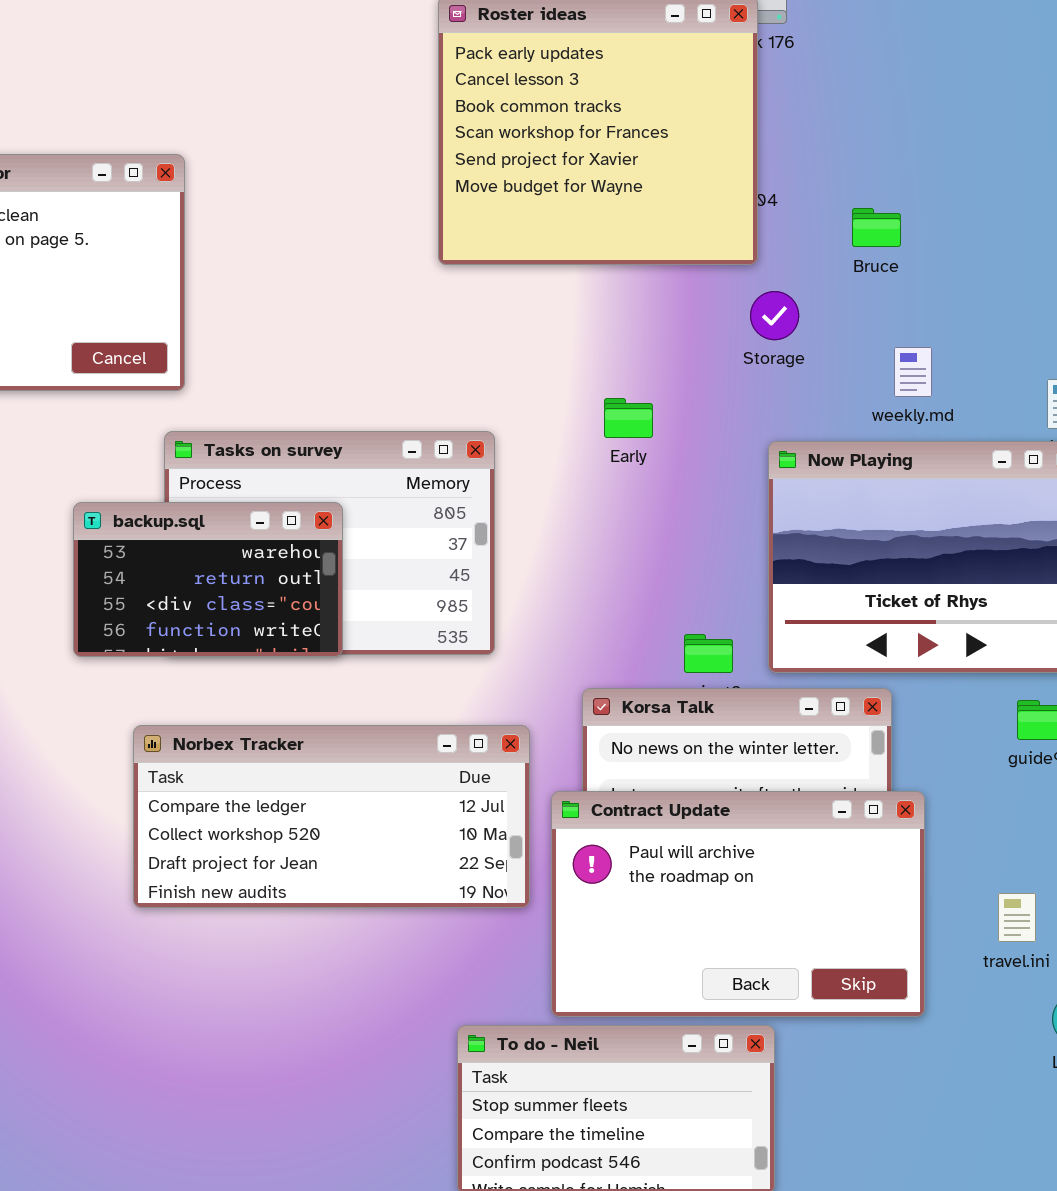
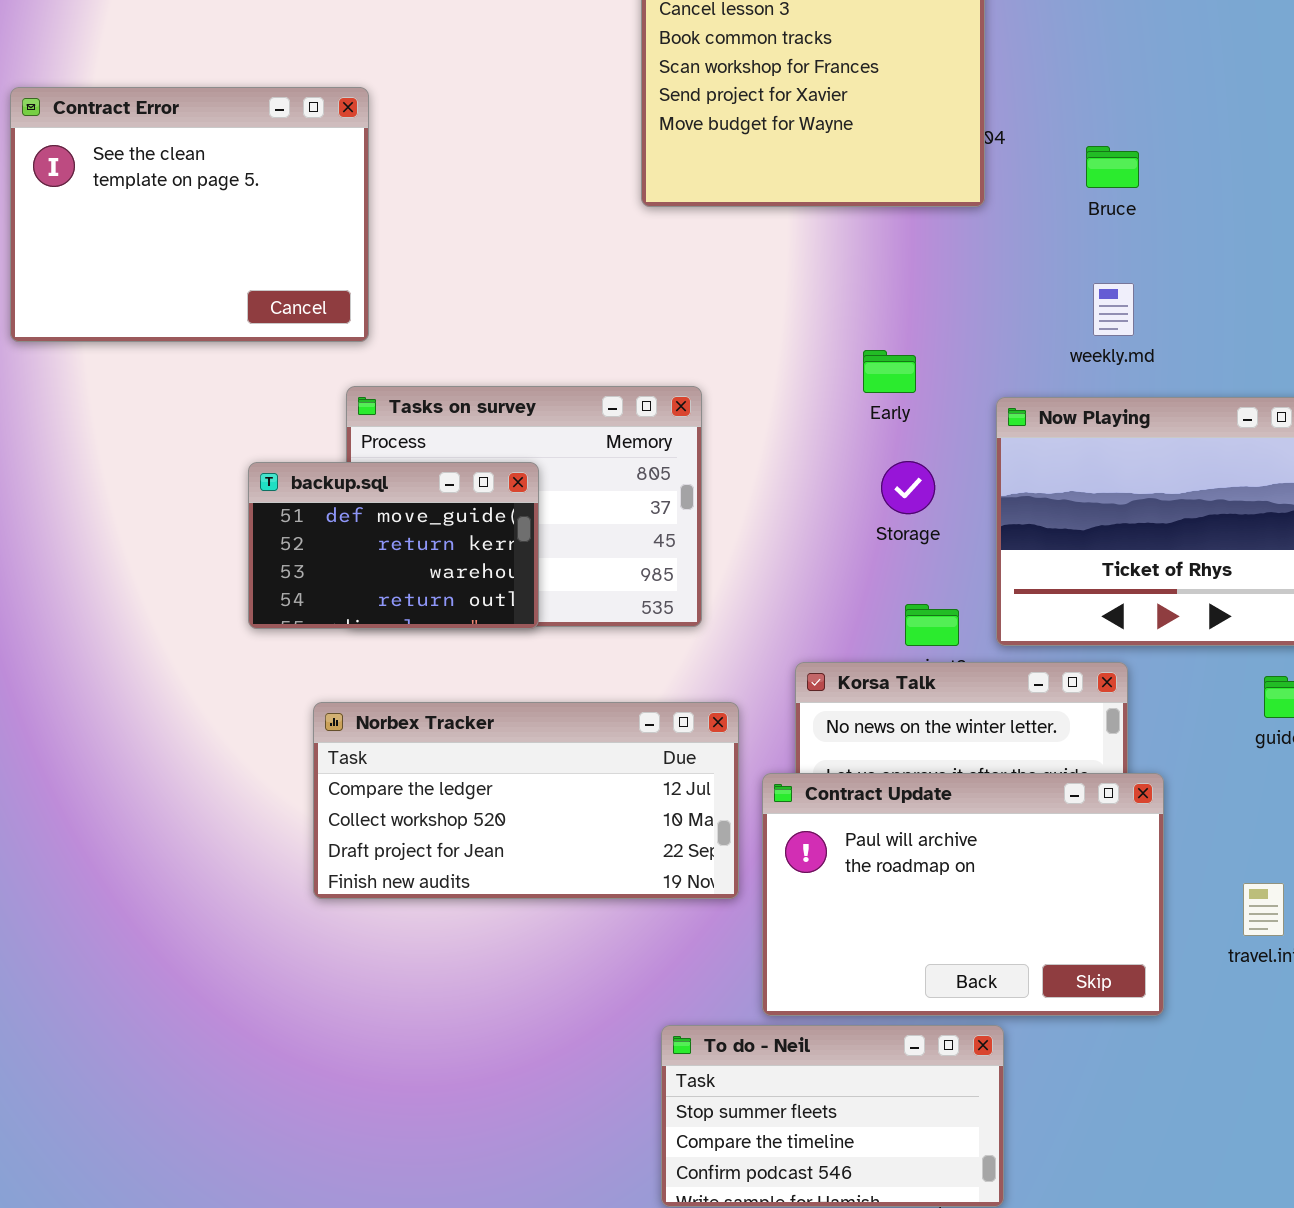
Storage: [750,291,799,340] -> [881,461,935,514], moved
weekly.md: [894,347,932,397] -> [1093,283,1134,336], moved
Early: [604,398,653,438] -> [863,350,916,393], moved
backup.sql: [73,502,343,657] -> [248,462,539,629], scrolled up 2 rows

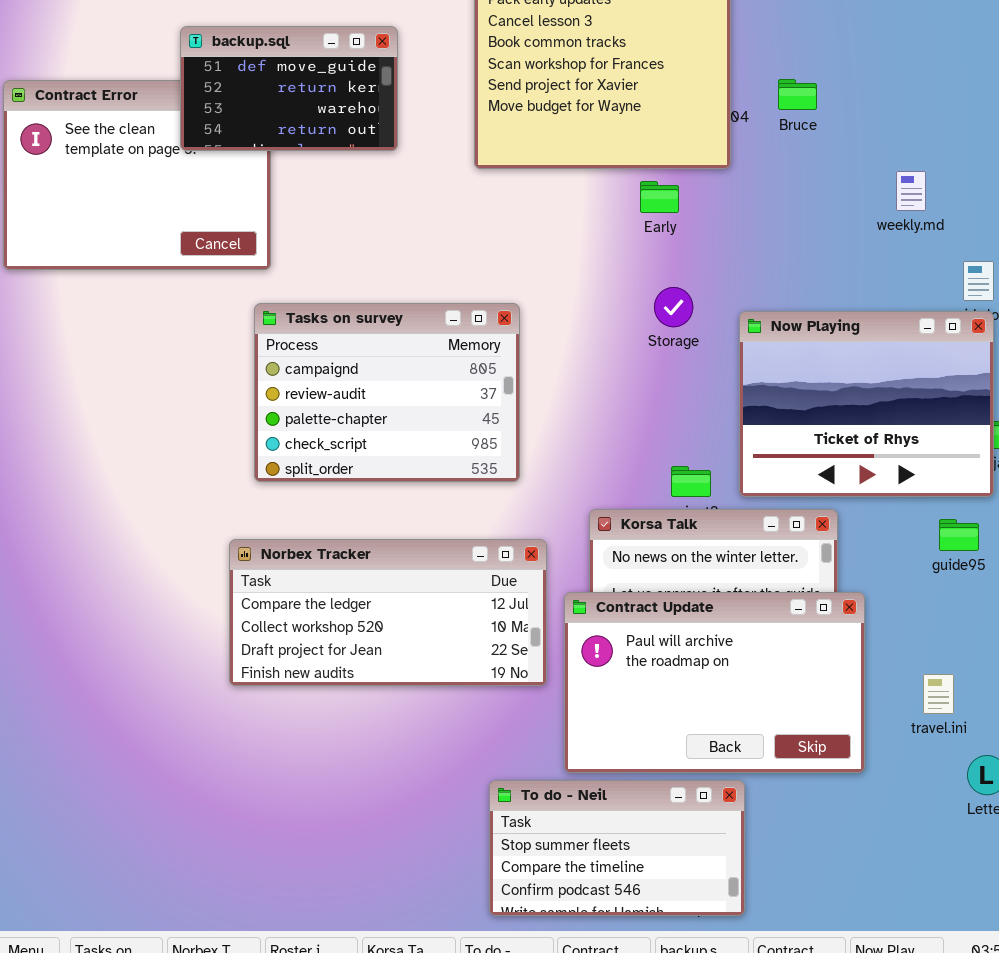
Bruce: [1086,146,1139,188] -> [778,79,817,110], moved
weekly.md: [1093,283,1134,336] -> [896,171,926,211], moved
Early: [863,350,916,393] -> [640,181,679,213], moved
Storage: [881,461,935,514] -> [654,287,693,327], moved
backup.sql: [248,462,539,629] -> [180,26,398,151], moved

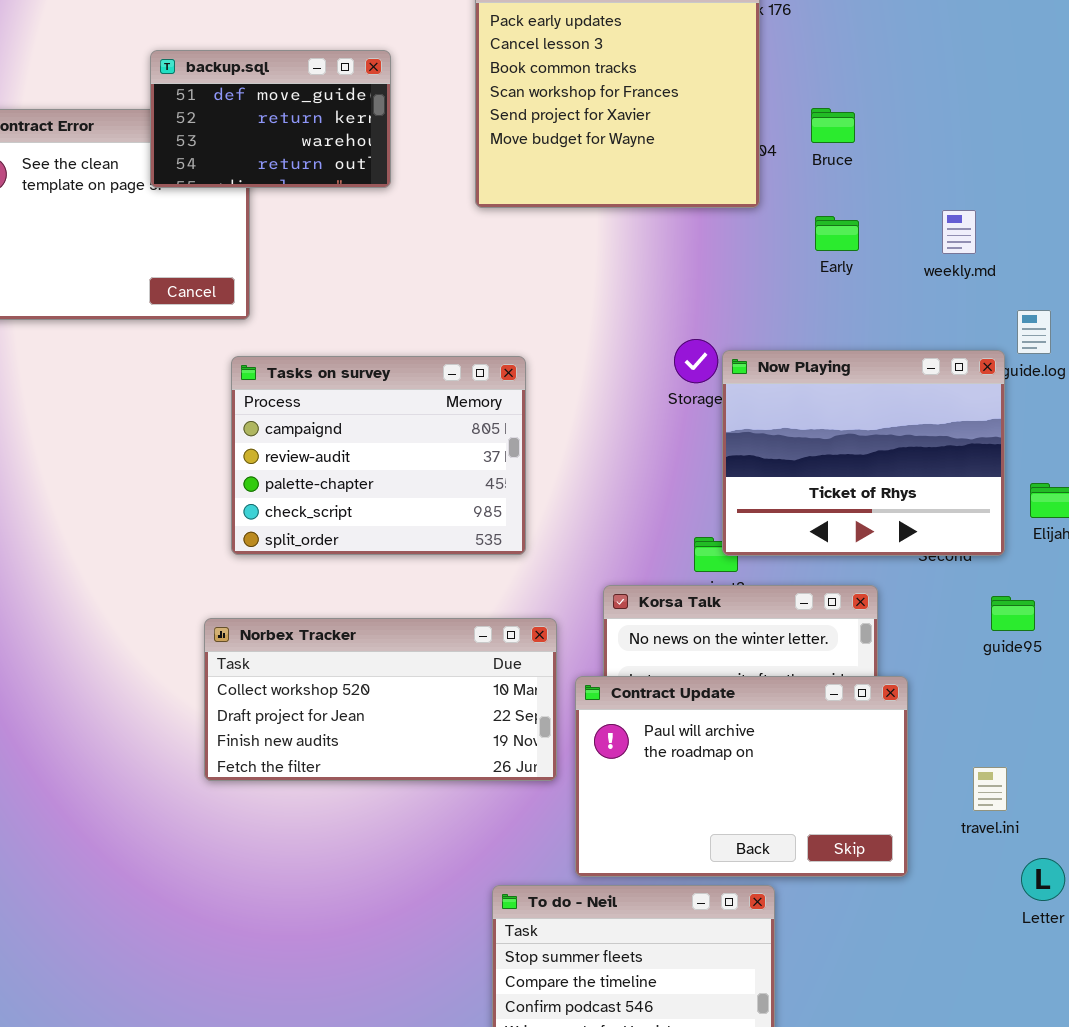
Early: [640,181,679,213] -> [815,216,859,251], moved
Now Playing: [739,311,994,497] -> [722,350,1005,556], moved
Norbex Tracker: [229,539,547,686] -> [204,618,557,781], scrolled down 1 row

